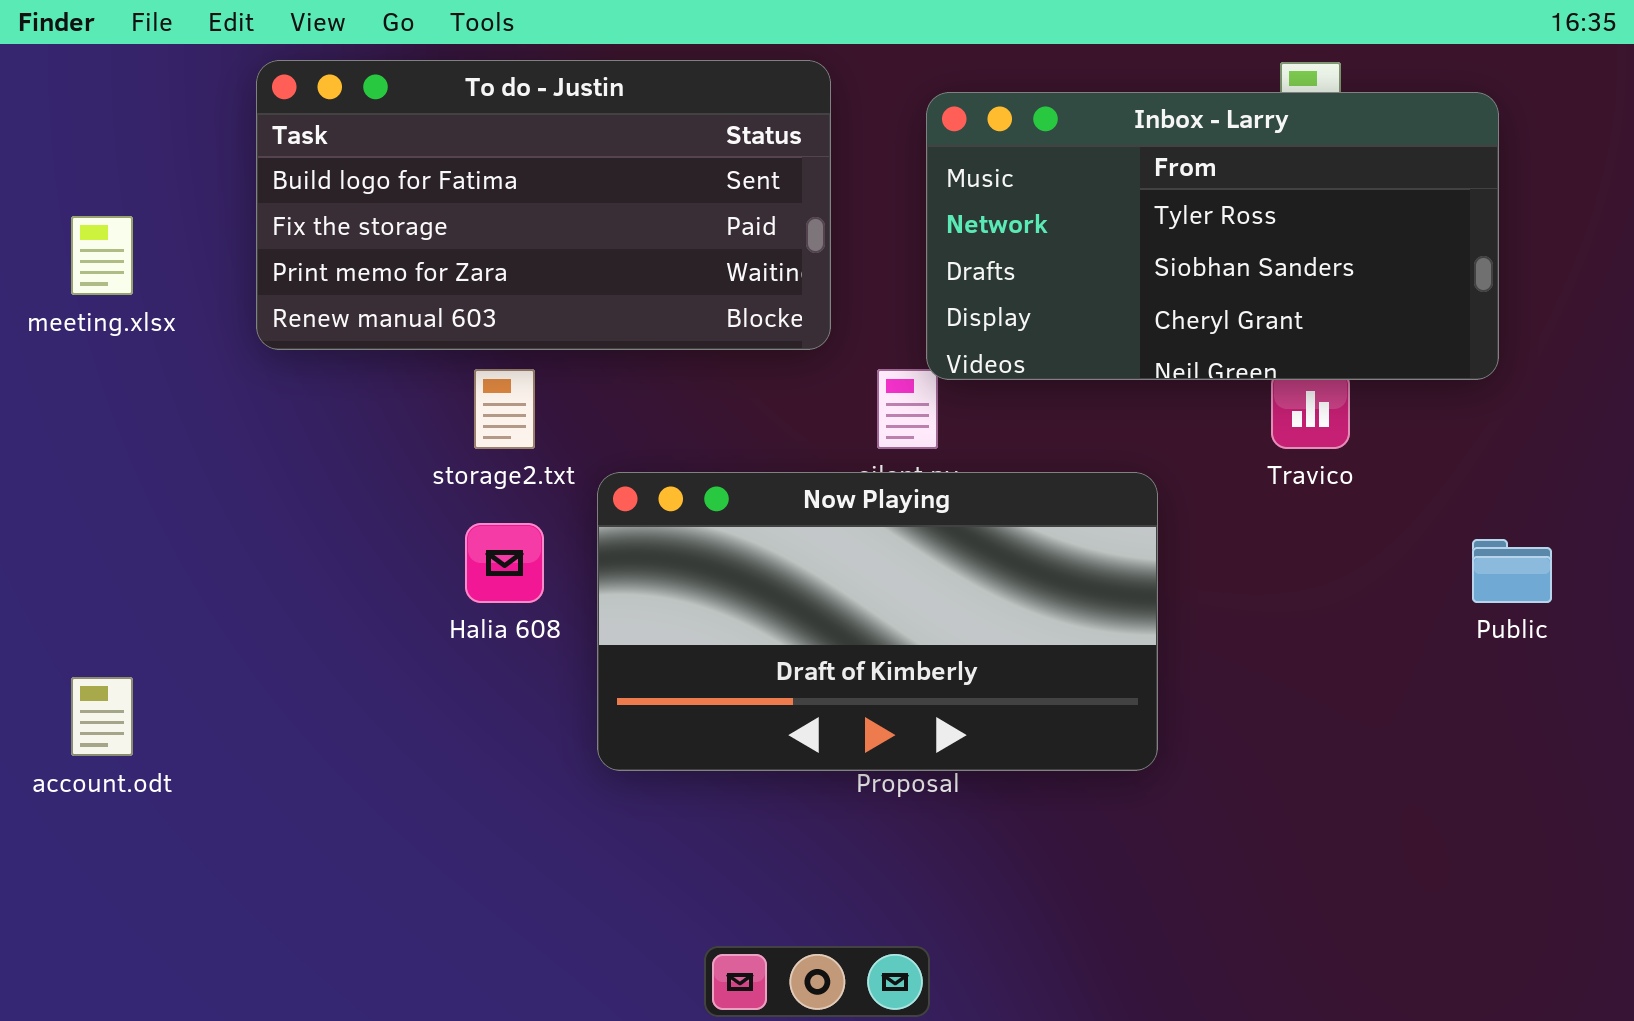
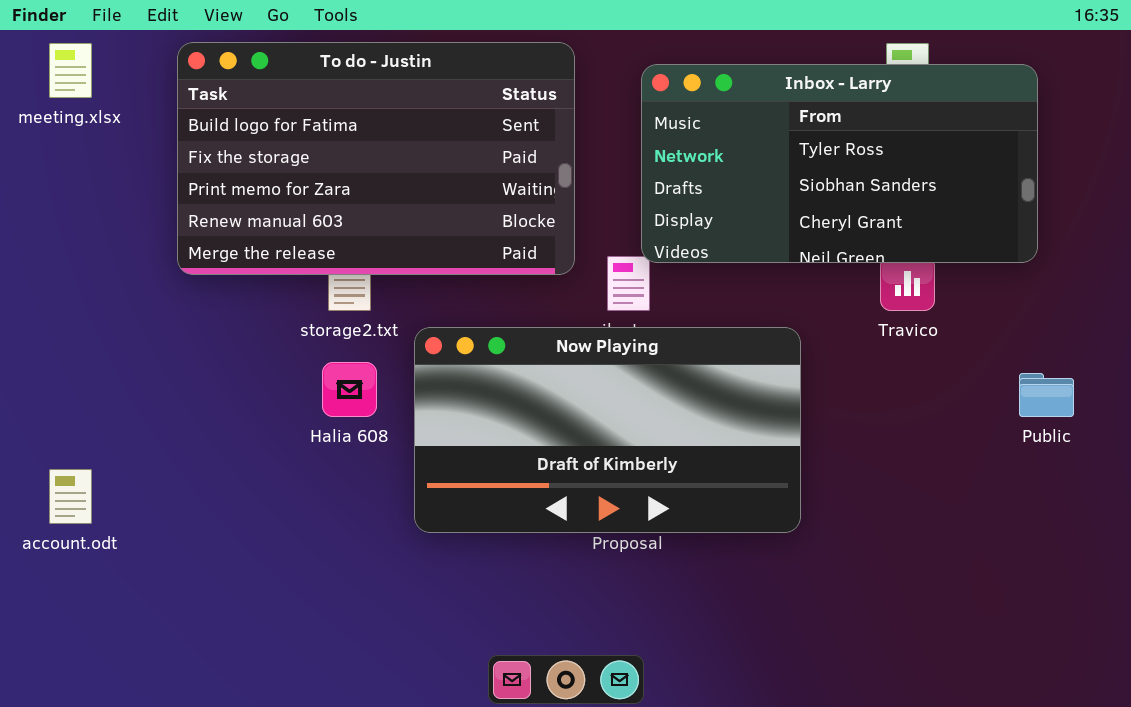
To do - Justin: [256,60,831,350] -> [177,42,575,275], resized
meeting.xlsx: [71,216,133,295] -> [49,43,92,98], moved

